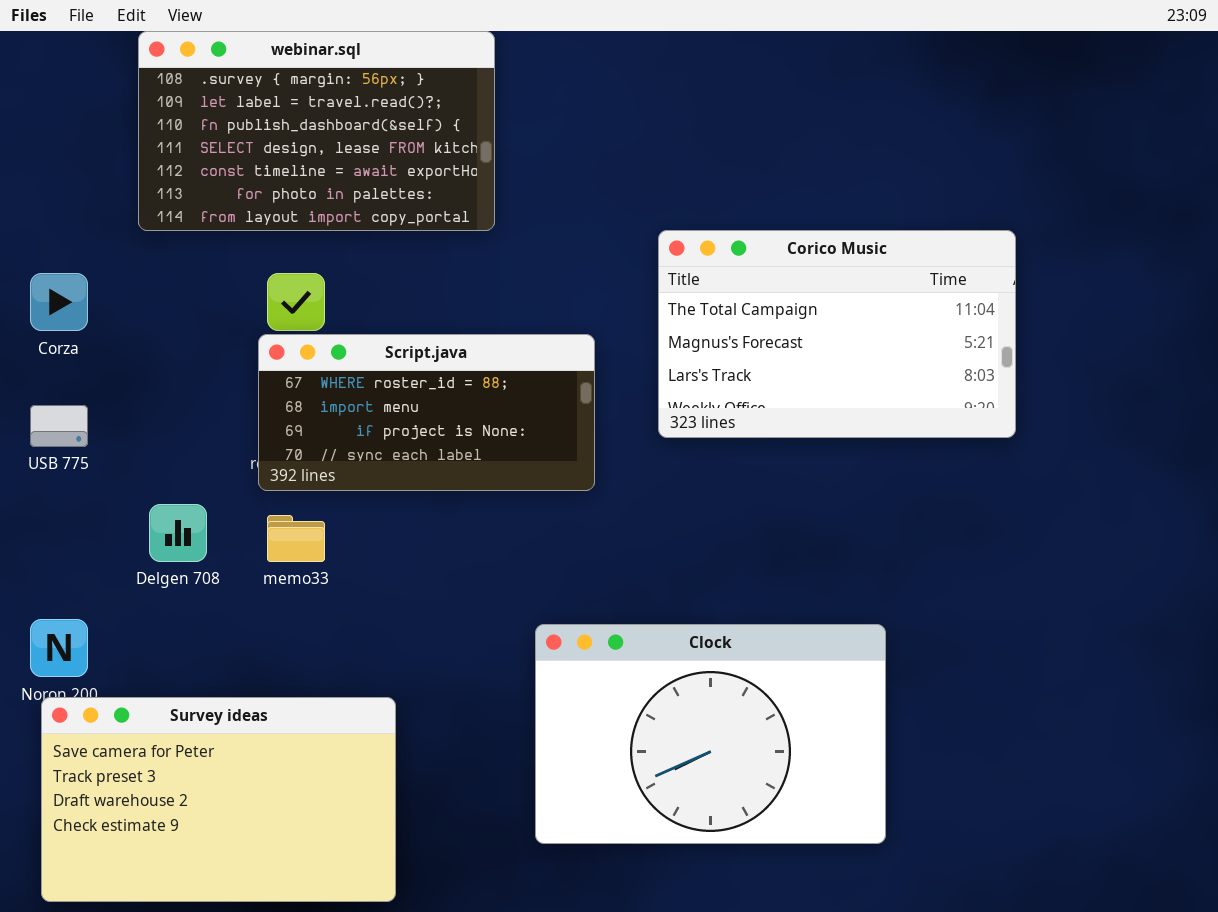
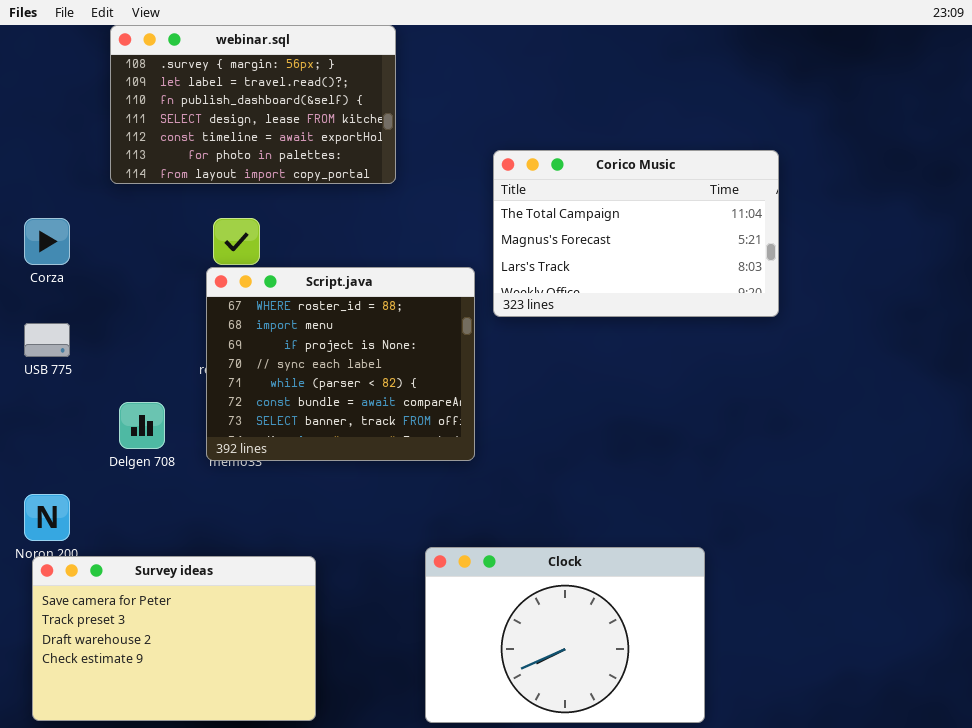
Corico Music: [658,230,1016,438] -> [493,150,779,317], moved
Script.java: [258,334,595,491] -> [206,267,475,461], resized
Clock: [535,624,886,844] -> [425,547,705,723], moved

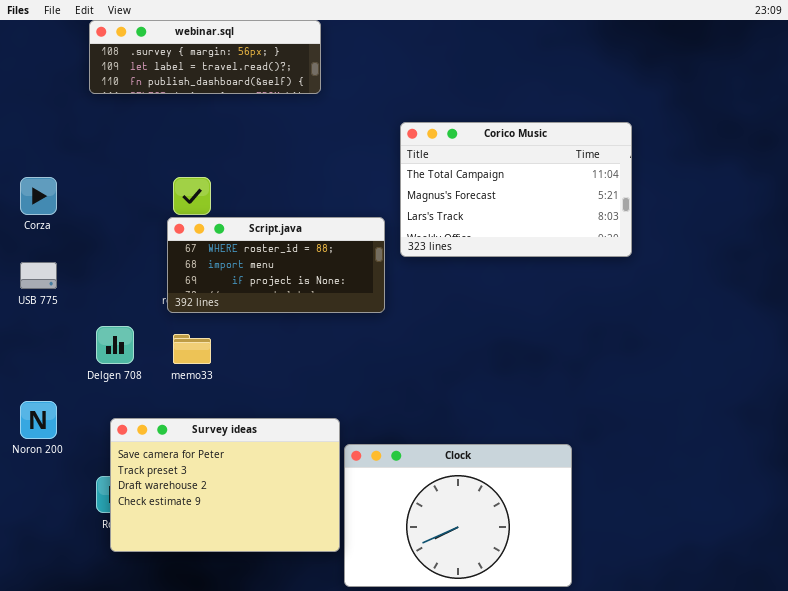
webinar.sql: [110,25,396,184] -> [89,20,321,94], resized
Script.java: [206,267,475,461] -> [167,217,385,313], resized
Survey ideas: [32,556,316,721] -> [110,418,340,552], moved

